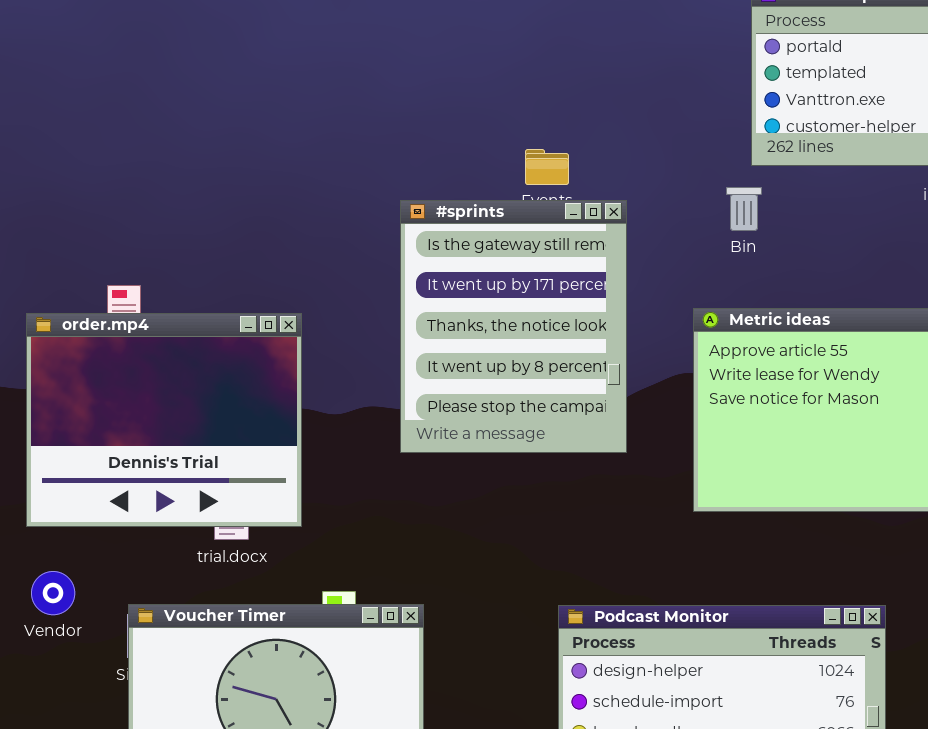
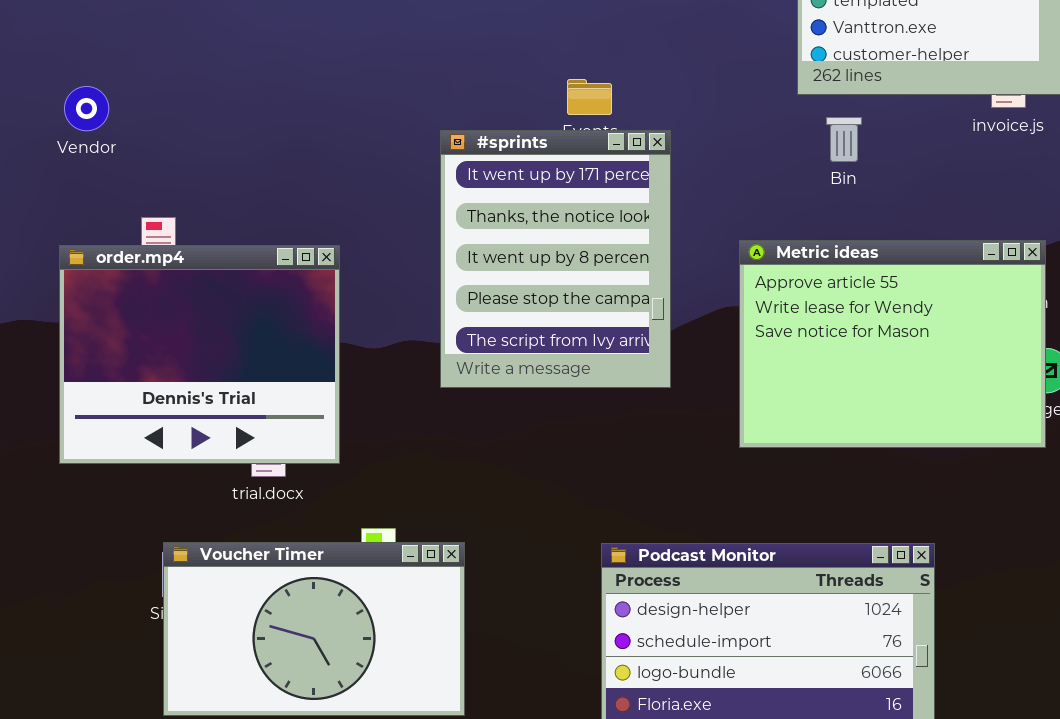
Bin: [726,187,762,231] -> [826,117,862,162], moved
#sprints: [400,200,627,453] -> [440,130,671,388], scrolled down 1 row
Vendor: [31,571,75,615] -> [64,86,109,131], moved

